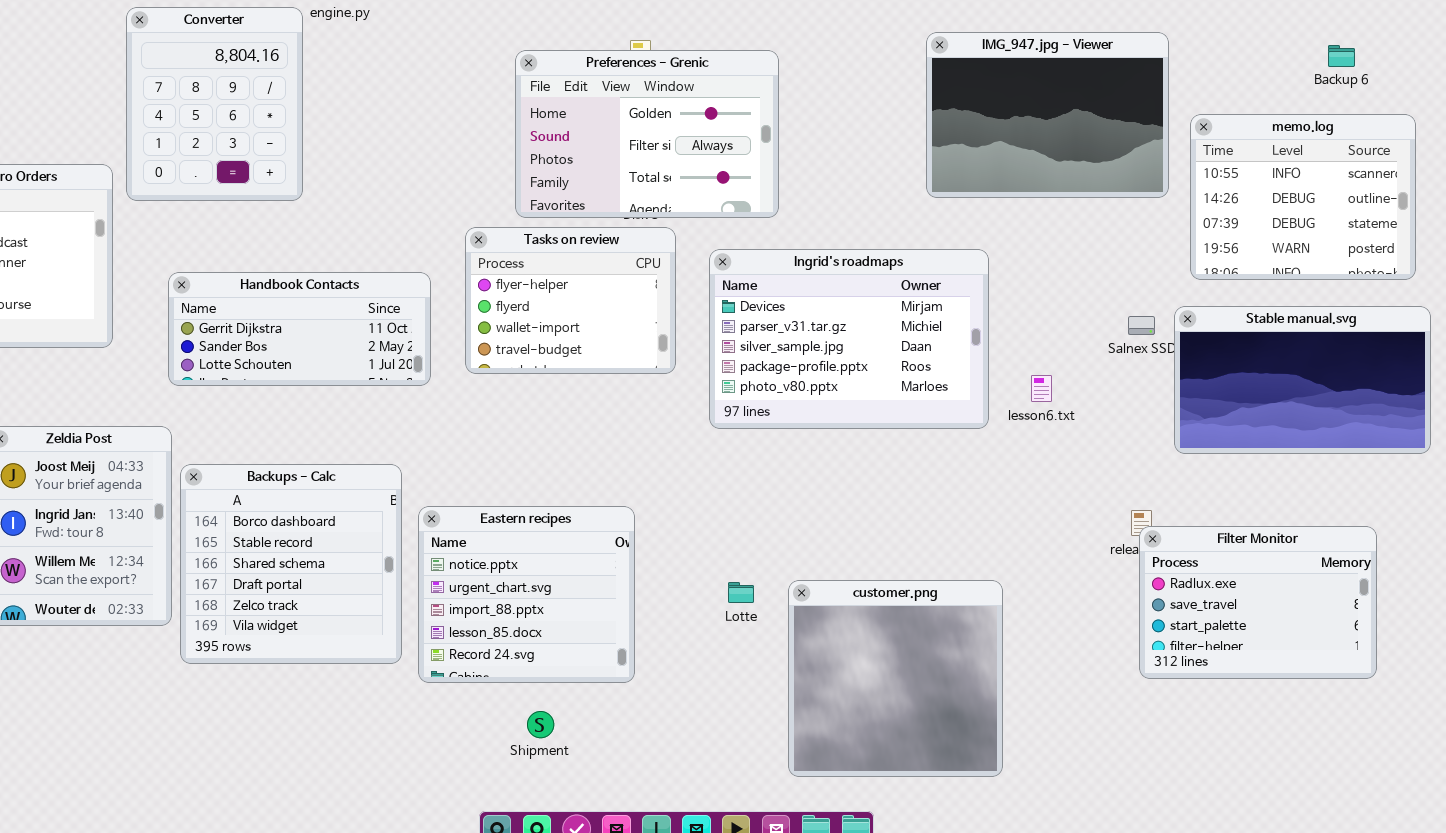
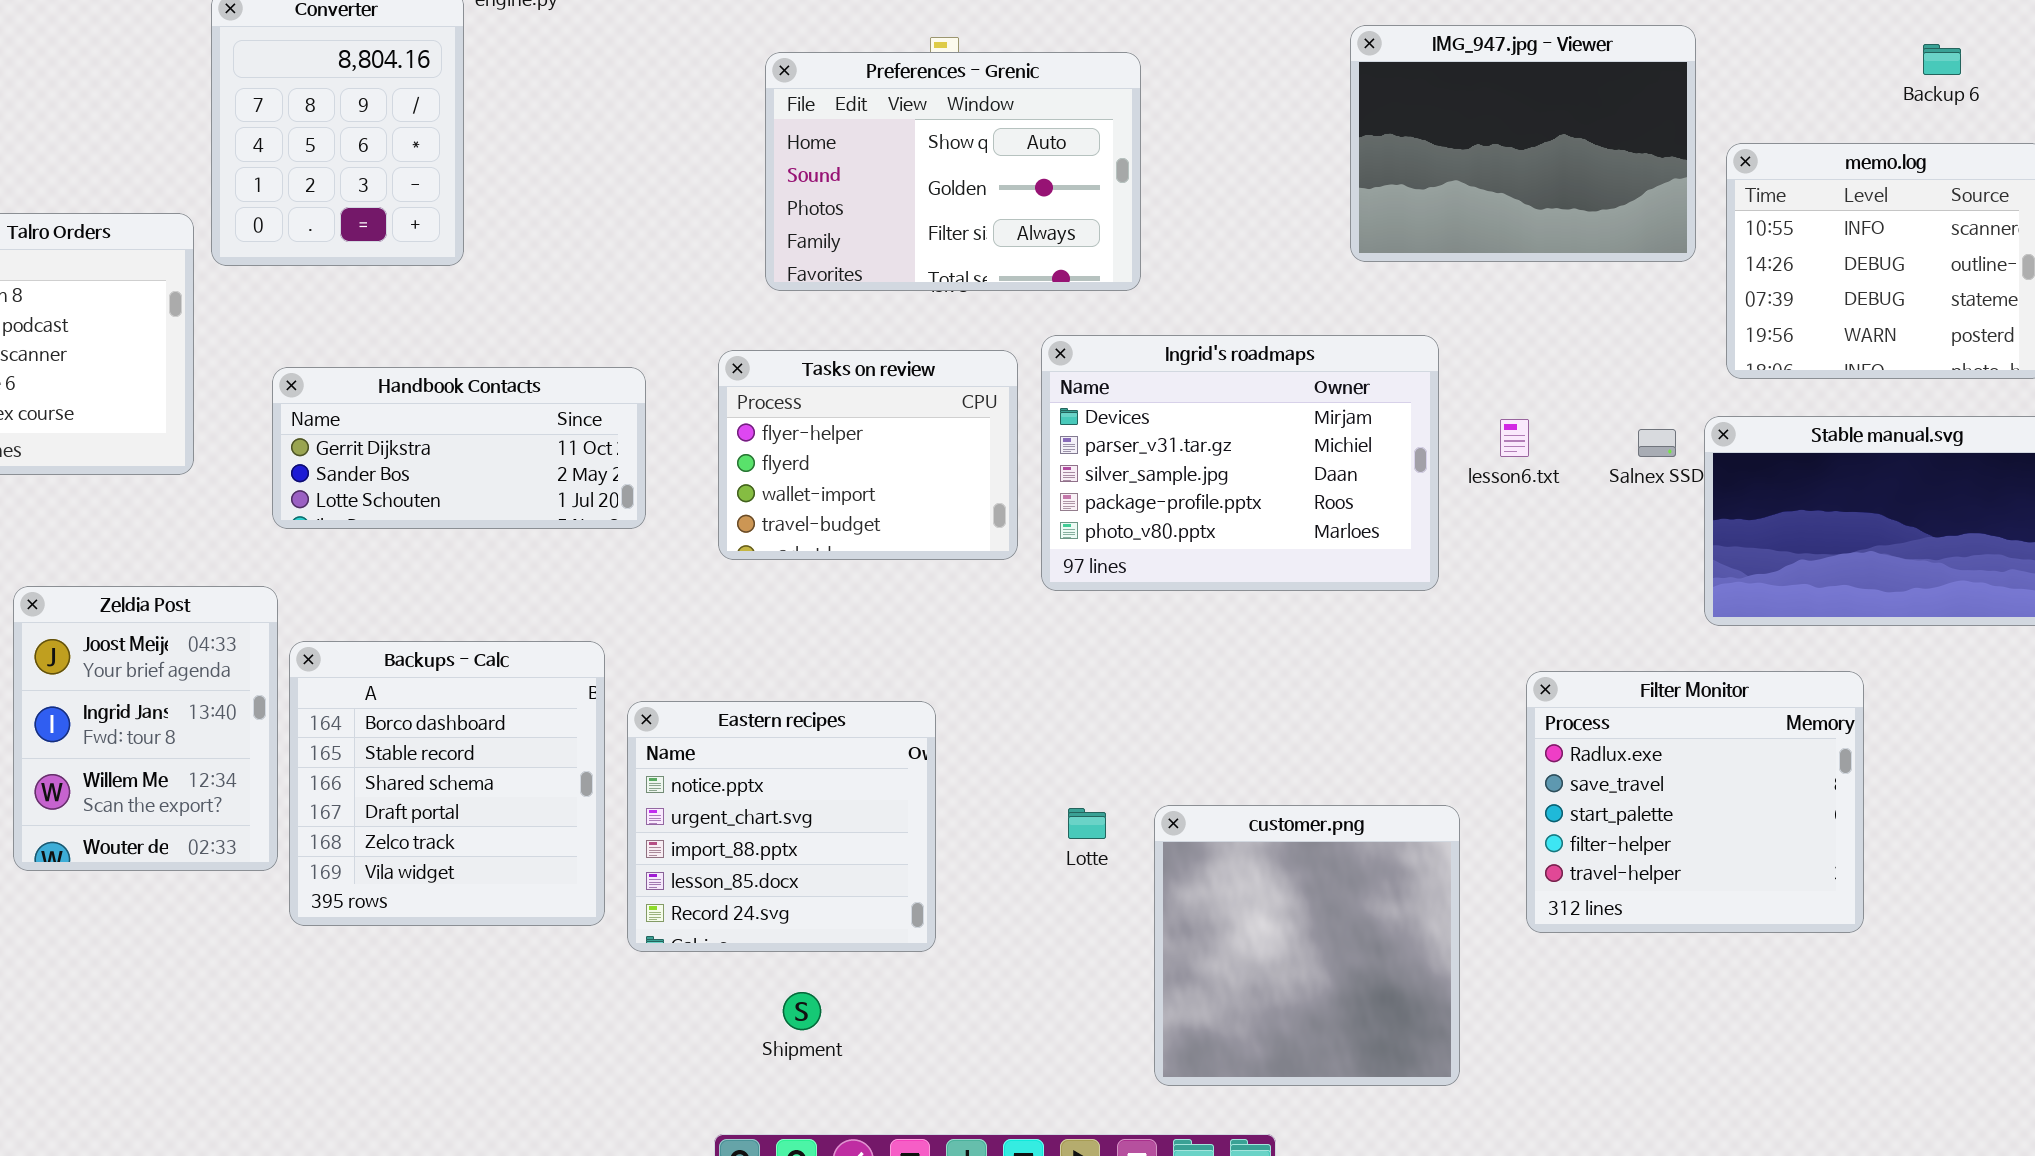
Preferences - Grenic: [515,50,779,218] -> [765,52,1141,291], scrolled up 1 row
Tasks on review: [465,227,676,374] -> [718,350,1018,560], moved
lesson6.txt: [1031,375,1052,402] -> [1500,419,1529,457], moved
Filter Monitor: [1139,526,1377,679] -> [1526,671,1864,933], moved, resized

